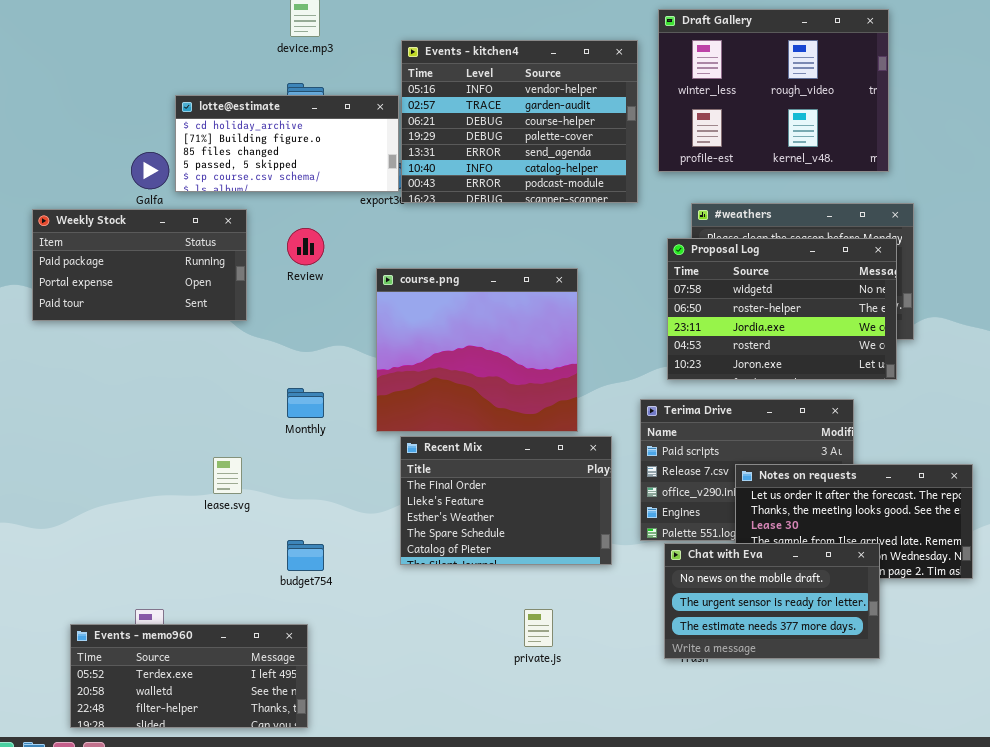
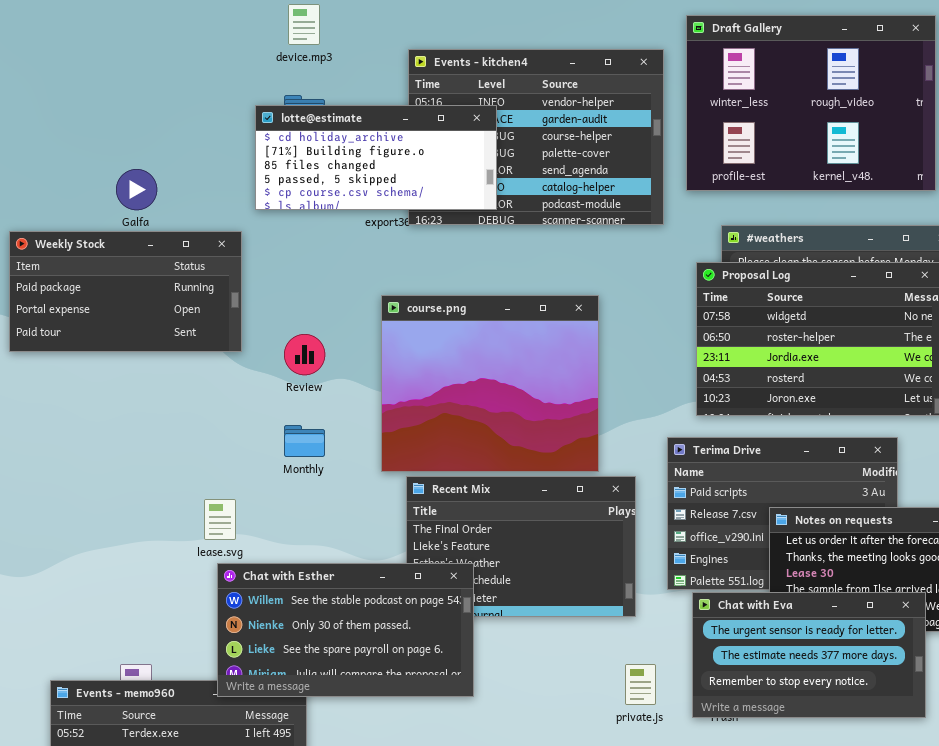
lotte@estimate: [175,95,399,192] -> [255,105,497,210], moved
Review: [287,228,324,265] -> [284,334,325,375], moved
Chat with Esther: none -> [217,563,474,697], opened
Chat with Eva: [664,543,880,659] -> [692,592,926,718], scrolled down 1 row
private.js: [524,609,553,647] -> [625,664,656,705], moved

